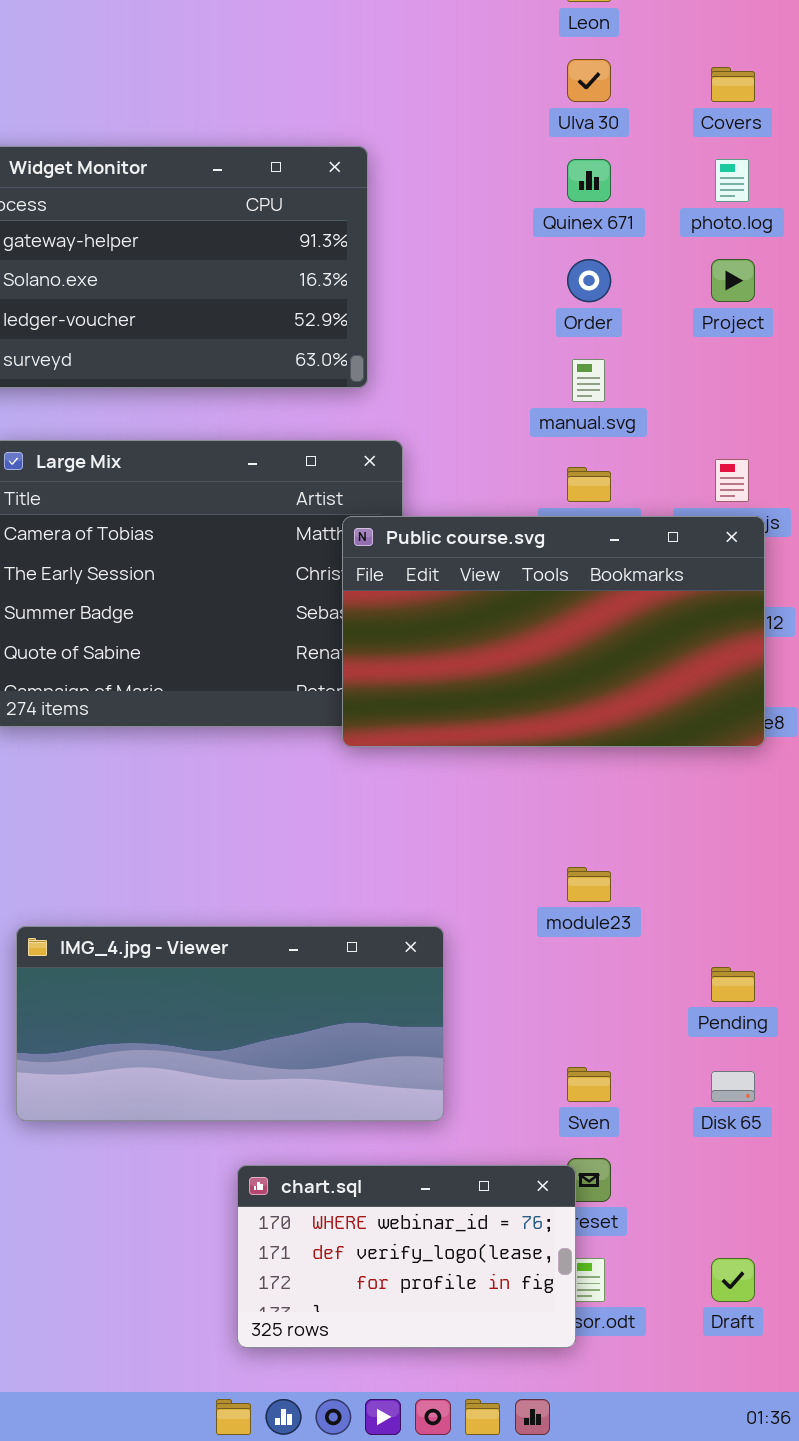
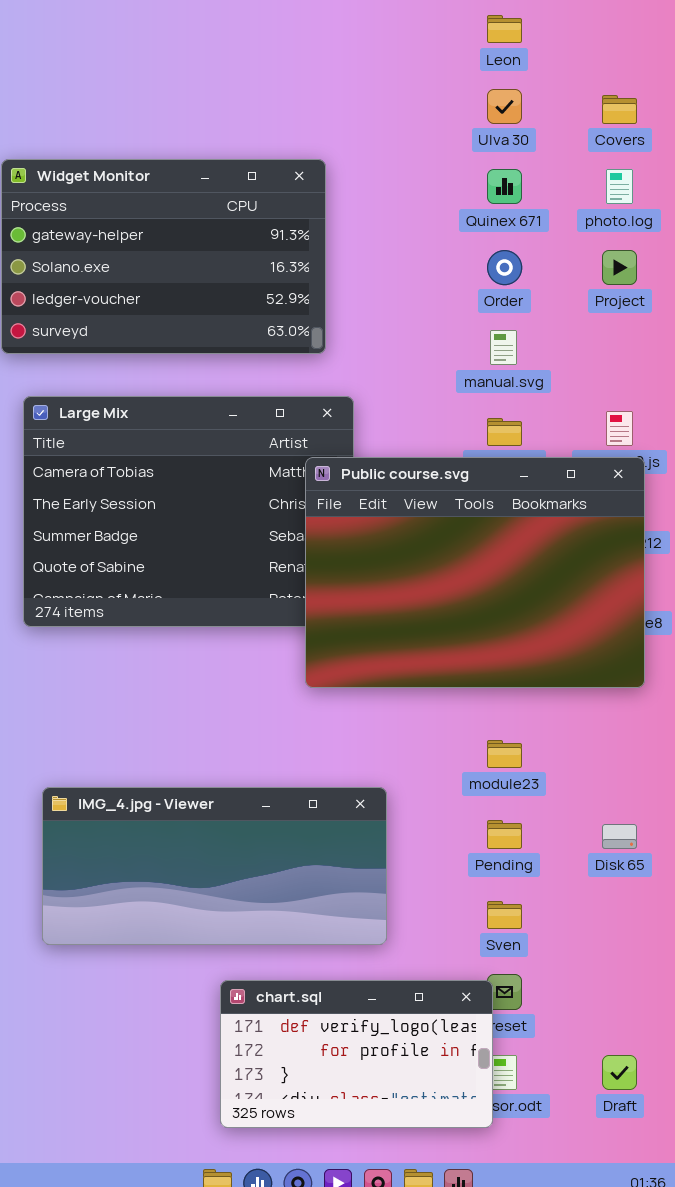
Public course.svg: [342,516,765,747] -> [305,457,645,688], resized
Pending: [711,967,755,1002] -> [487,820,522,849], moved
Disk 65: [711,1071,755,1102] -> [602,824,637,849], moved
chart.sql: [237,1165,576,1348] -> [220,980,493,1128], scrolled down 1 row

